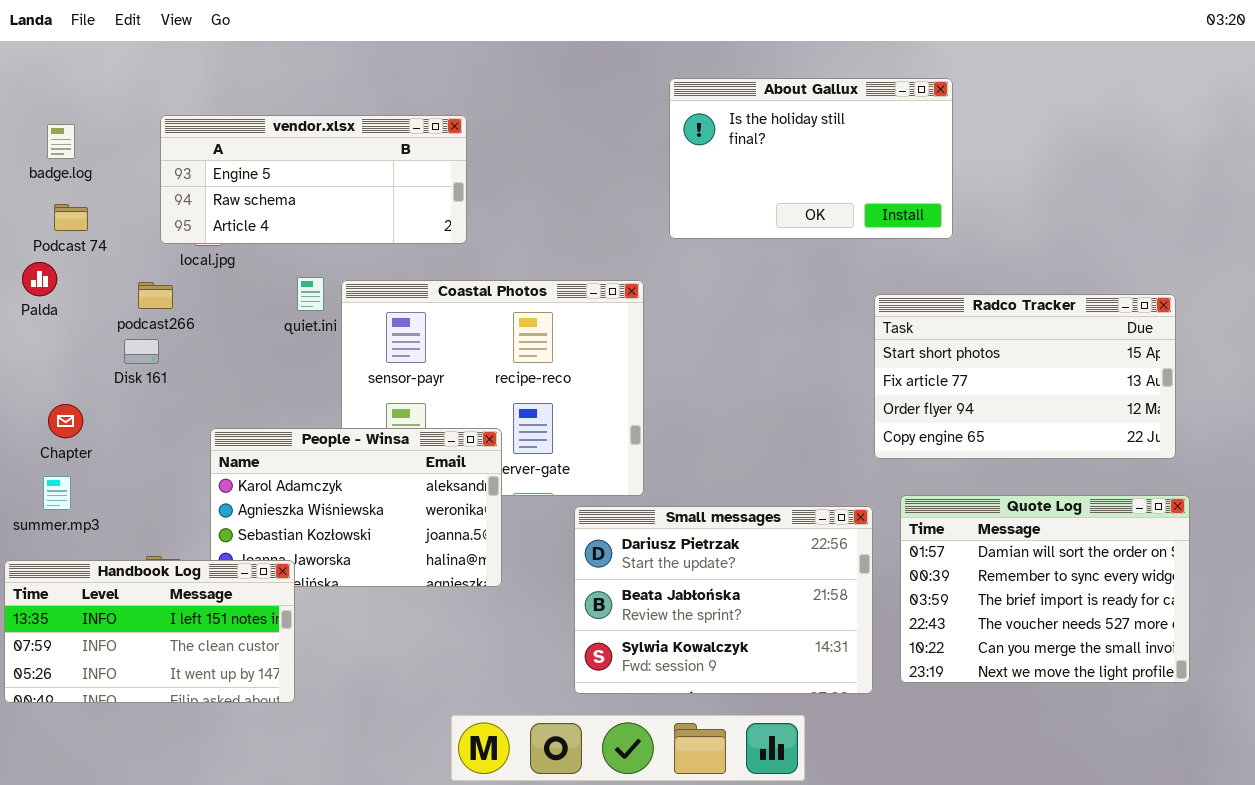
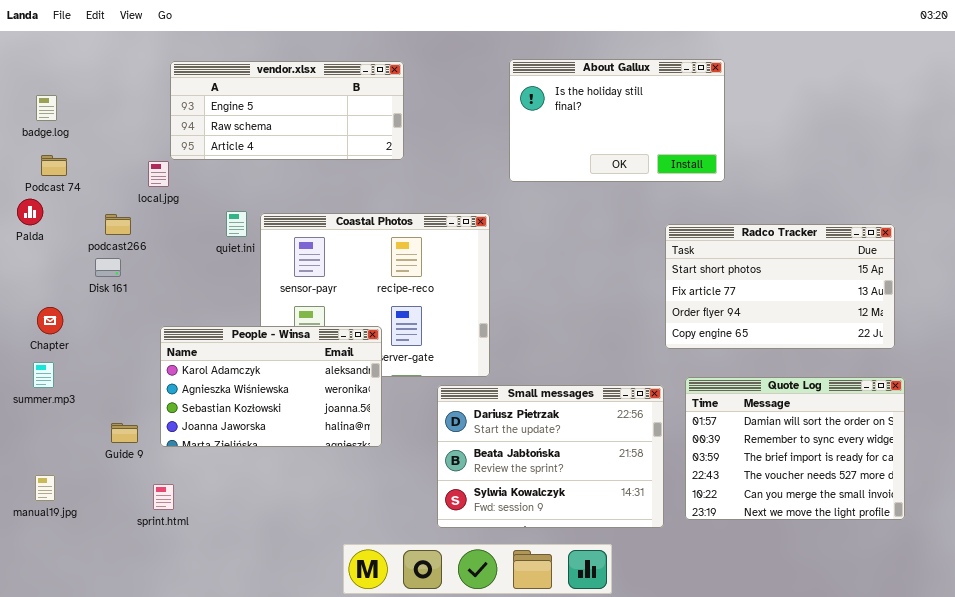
vendor.xlsx: [160,115,467,244] -> [170,61,404,160], moved
Handbook Log: [4,560,295,703] -> none, closed

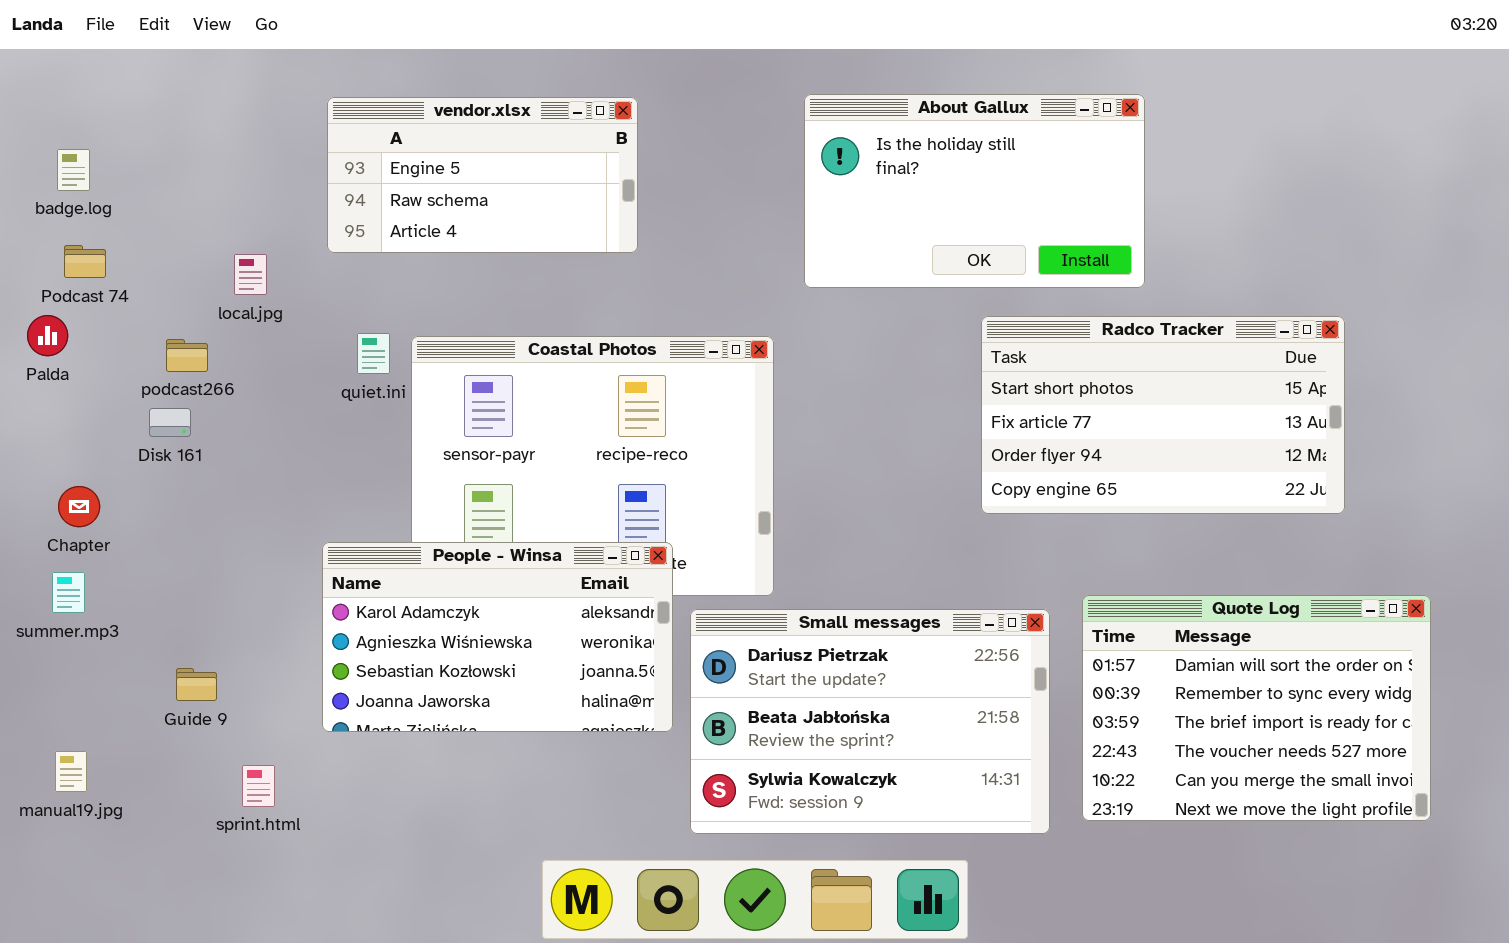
vendor.xlsx: [170,61,404,160] -> [327,97,638,253], resized
Radco Tracker: [665,224,895,349] -> [981,316,1345,514], moved
People - Winsa: [160,326,382,447] -> [322,542,673,732], moved

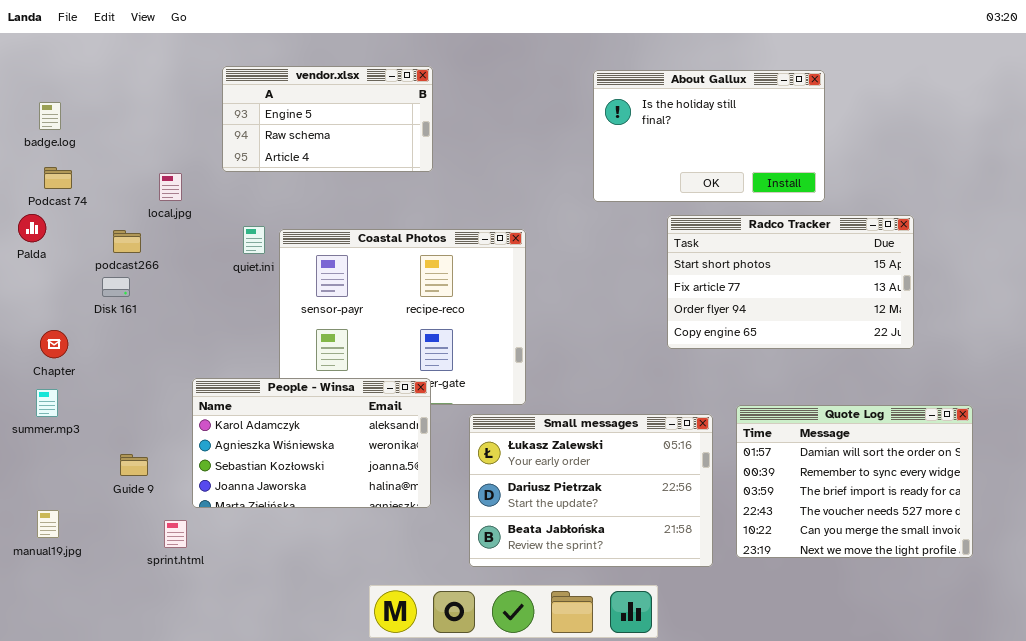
About Gallux: [804,94,1145,288] -> [593,70,825,202], moved
People - Winsa: [322,542,673,732] -> [192,378,431,508], moved
Small messages: [690,609,1050,834] -> [469,414,713,567], scrolled up 1 row

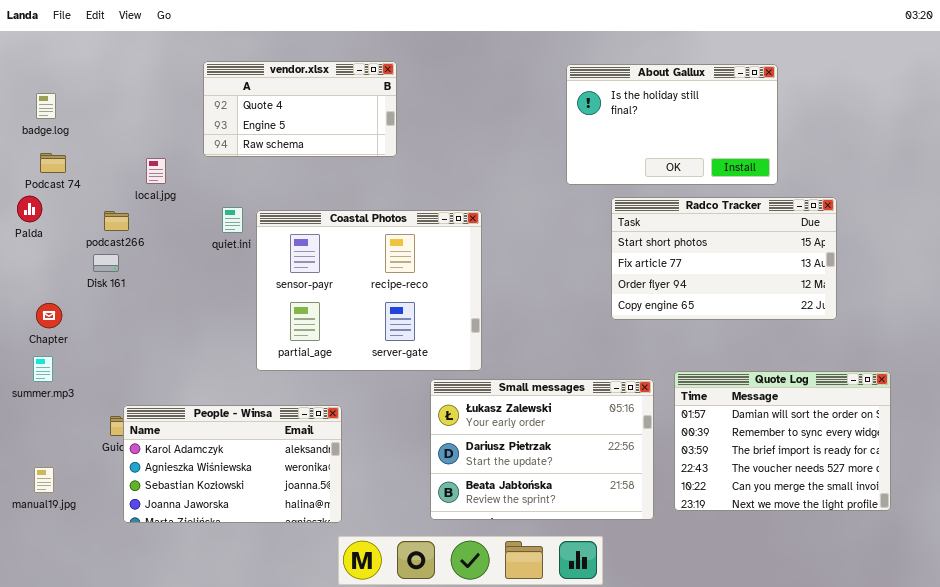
vendor.xlsx: [222,66,433,172] -> [203,61,397,157], scrolled up 1 row
About Gallux: [593,70,825,202] -> [566,64,778,185], moved
People - Winsa: [192,378,431,508] -> [123,405,342,523], moved

